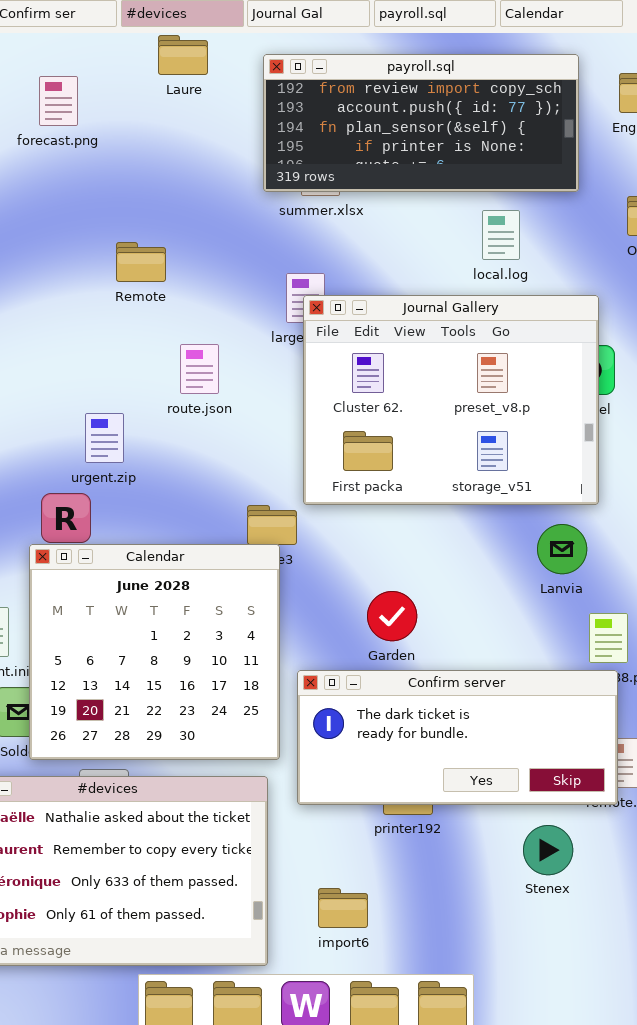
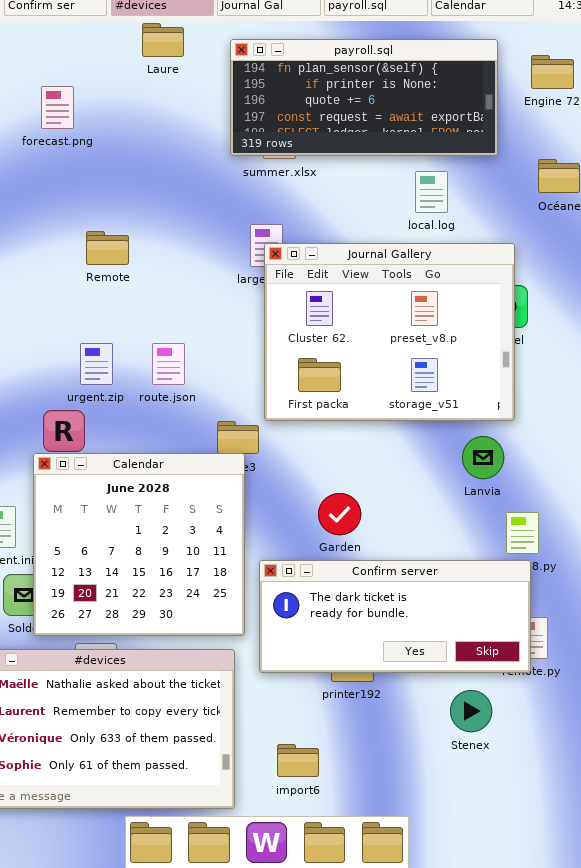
payroll.sql: [263,54,579,192] -> [230,39,498,156], scrolled down 2 rows
forecast.png: [39,76,78,126] -> [41,86,74,129], moved
Remote: [116,242,166,282] -> [86,231,129,265], moved
route.json: [180,344,219,394] -> [152,343,185,385], moved

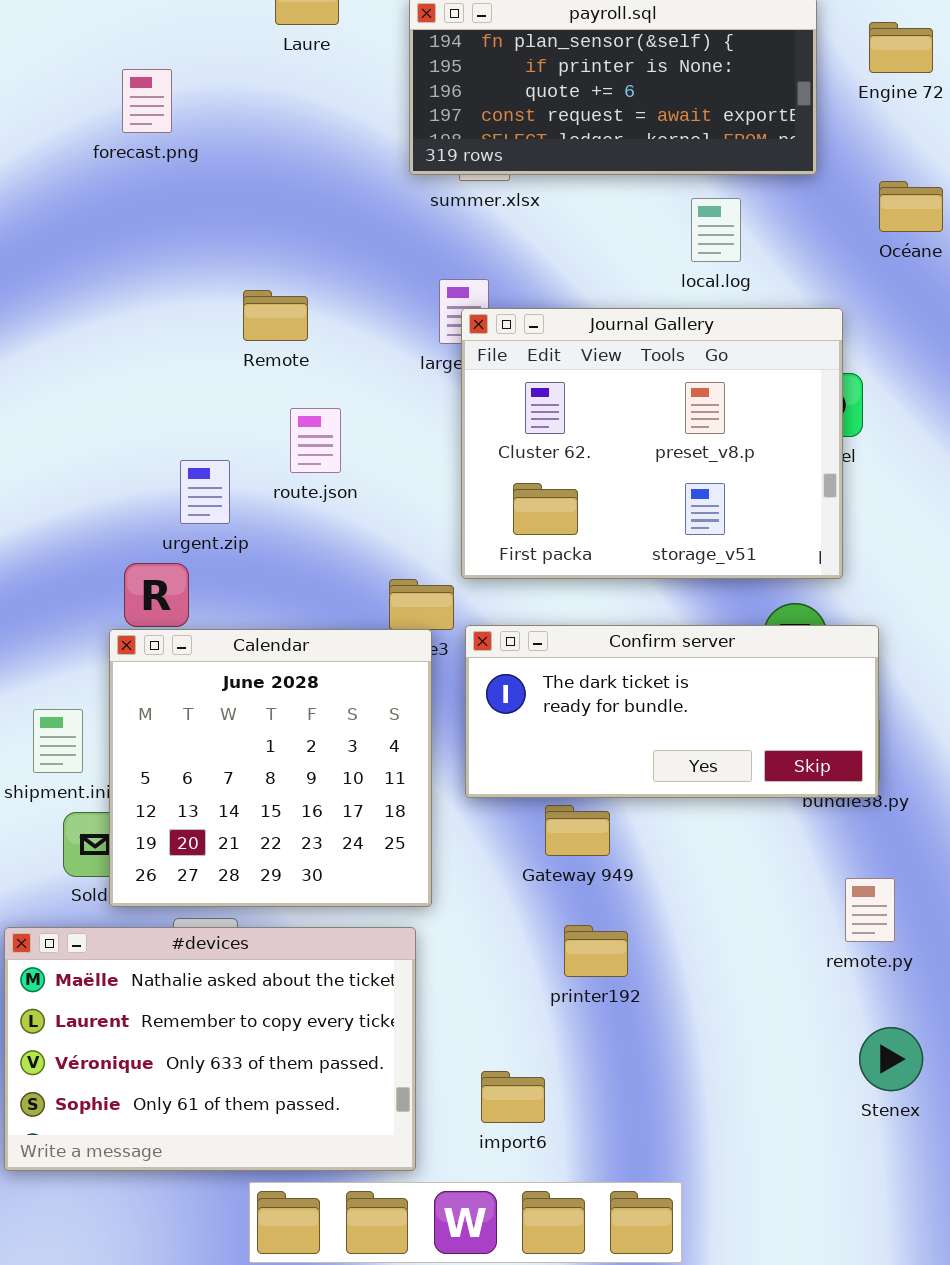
Remote: [86,231,129,265] -> [243,290,308,341], moved
route.json: [152,343,185,385] -> [290,408,341,473], moved
Confirm server: [259,560,531,673] -> [465,625,879,798], moved
Stenex: [450,690,492,732] -> [859,1027,923,1091], moved

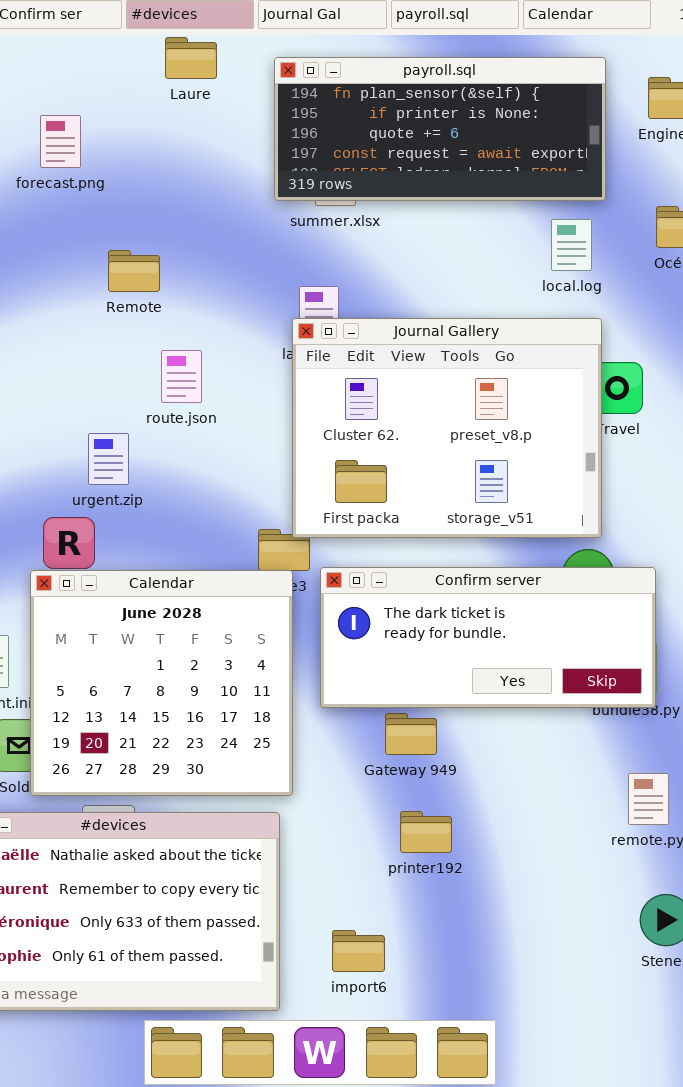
local.log: [691,198,741,262] -> [551,219,592,271], moved
Remote: [243,290,308,341] -> [108,250,160,292], moved
Journal Gallery: [461,308,843,579] -> [292,318,602,538], moved
route.json: [290,408,341,473] -> [161,350,202,403], moved

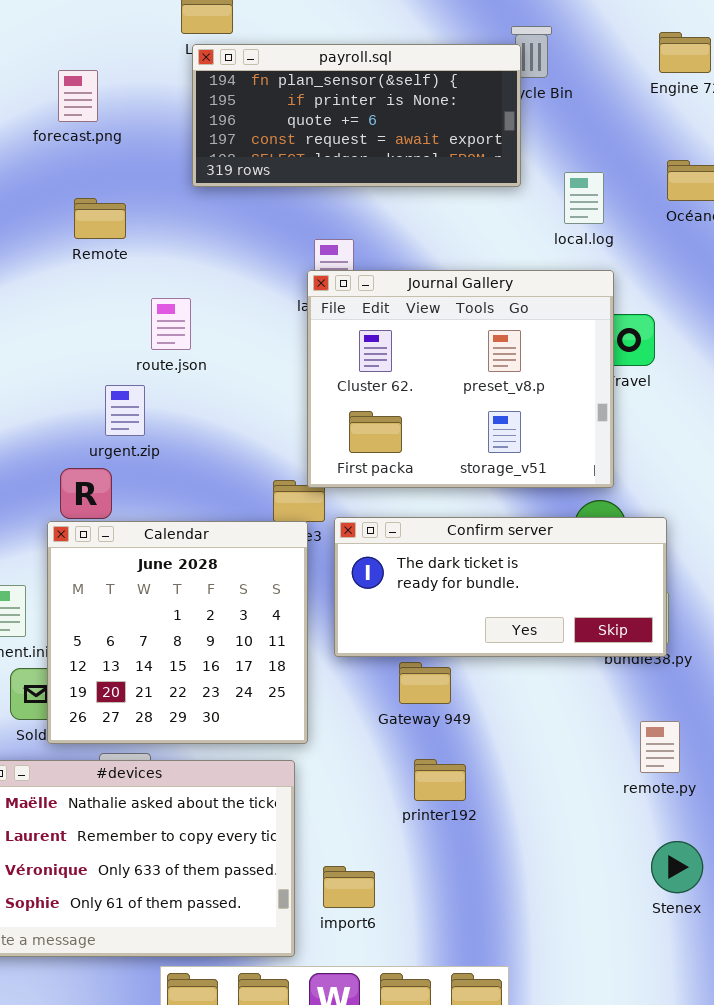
payroll.sql: [274,57,606,201] -> [192,44,521,187], moved
Remote: [108,250,160,292] -> [74,198,126,239], moved
route.json: [161,350,202,403] -> [151,298,191,350], moved
import6: [332,930,385,972] -> [323,866,375,908], moved

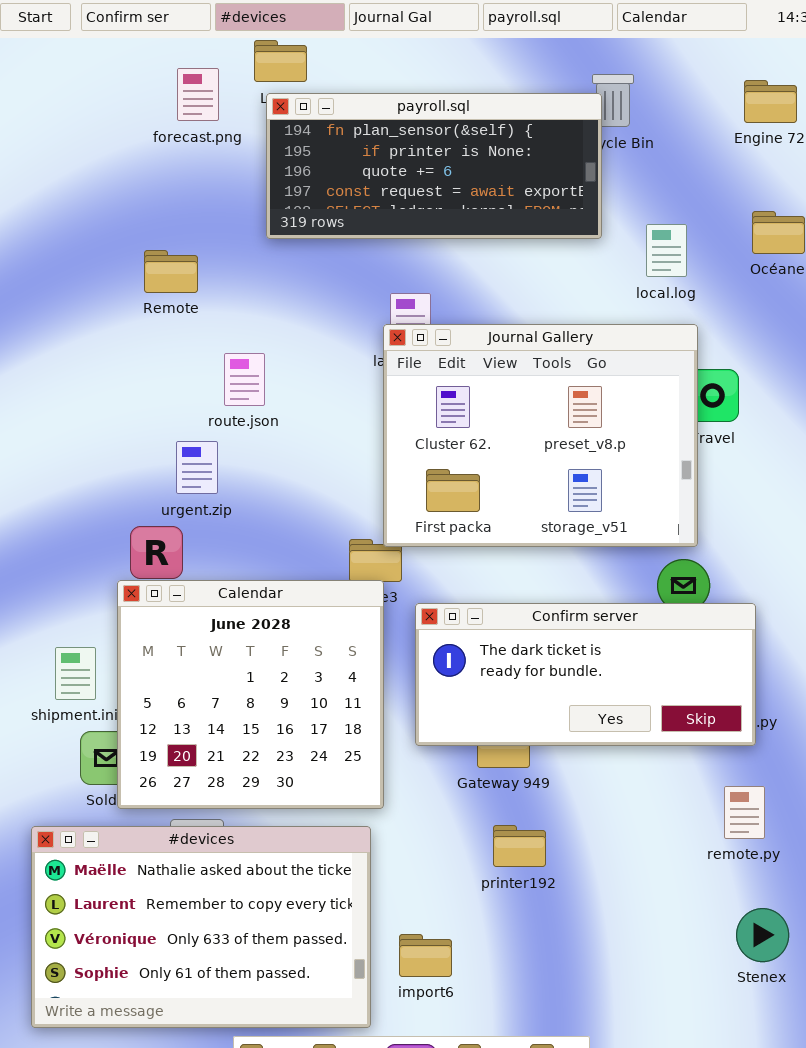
forecast.png: [58,70,98,122] -> [177,68,219,121], moved
Confirm server: [334,517,667,657] -> [415,603,756,746], moved

